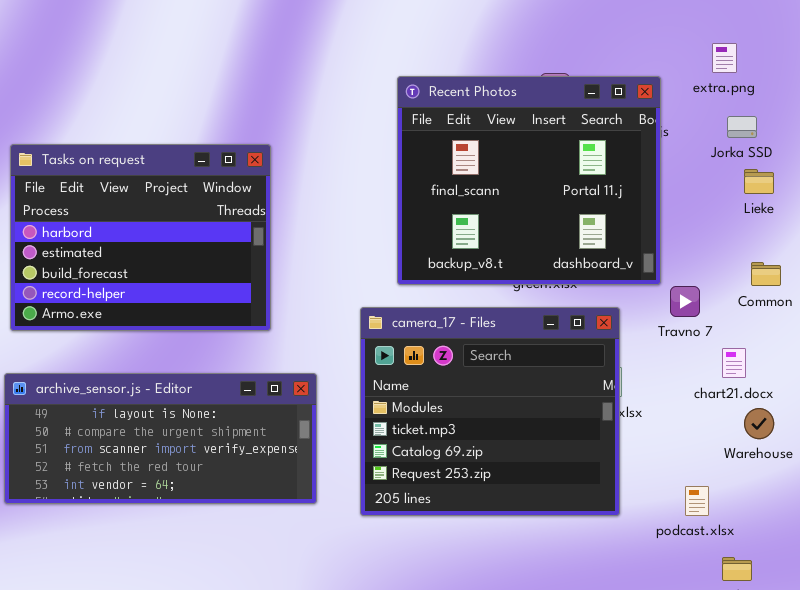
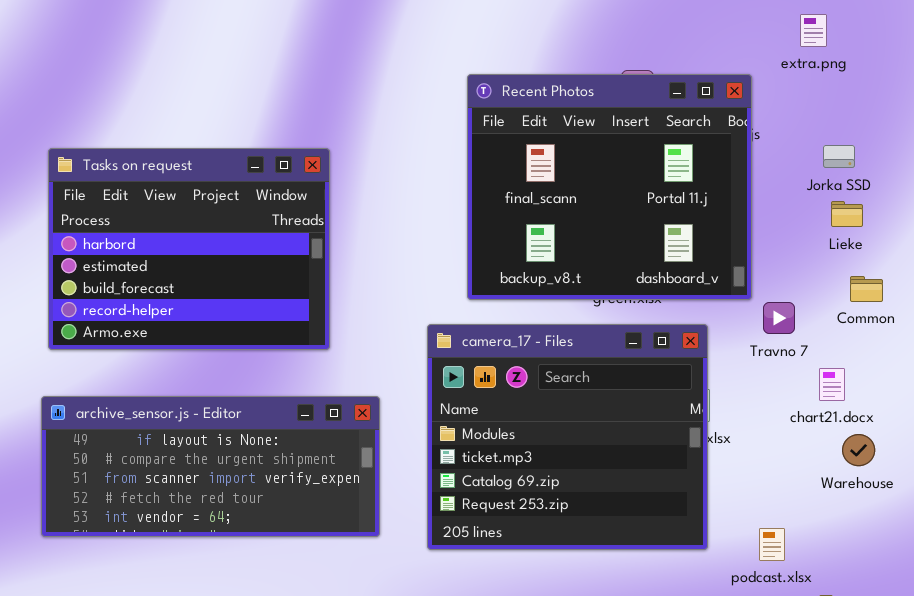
extra.png: [712,43,737,73] -> [800,14,827,47], moved
Jorka SSD: [727,116,757,138] -> [823,145,855,168], moved
Lieke: [744,169,774,194] -> [831,201,863,227], moved
podcast.xlsx: [685,486,709,516] -> [759,528,785,561], moved

